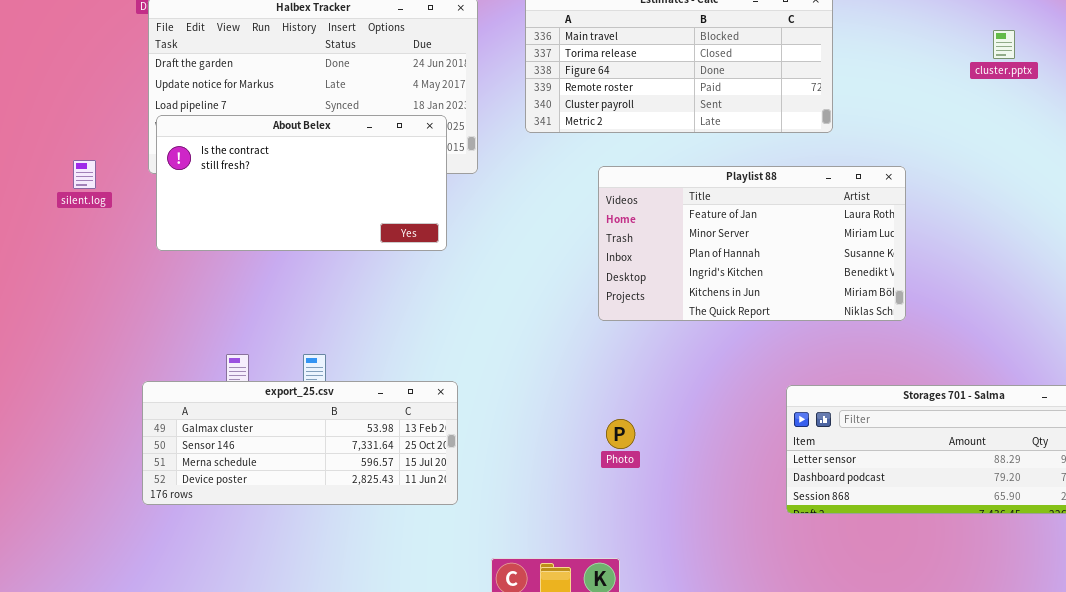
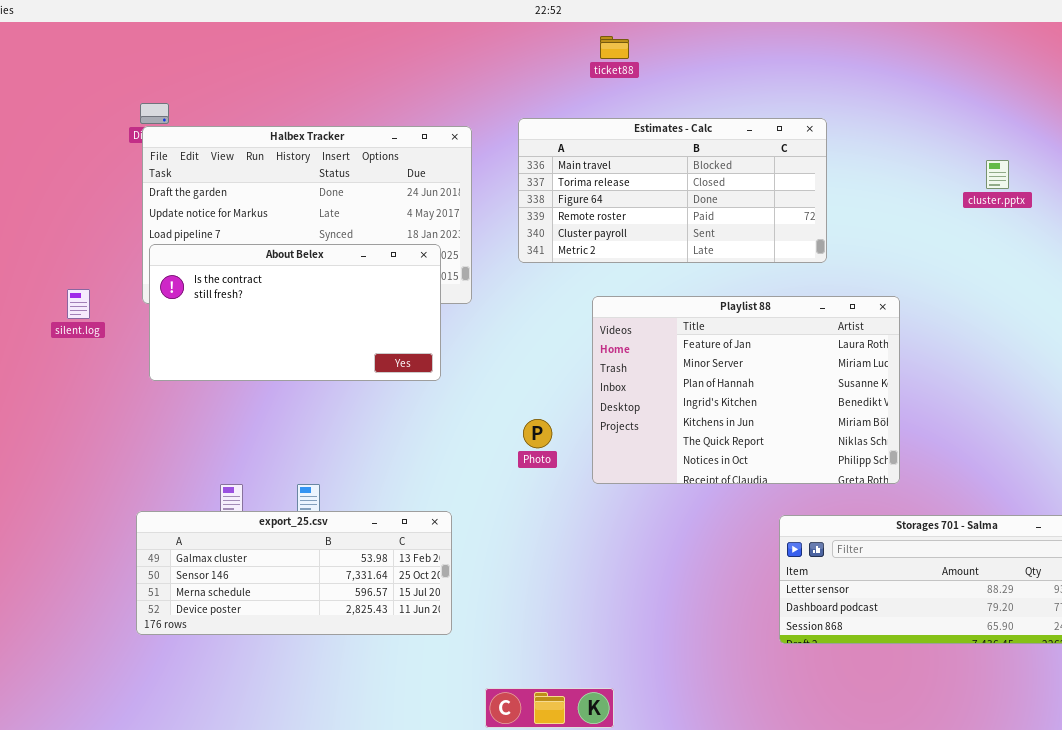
Playlist 88: [598,166,906,321] -> [592,296,900,484], resized
Photo: [606,419,635,449] -> [523,419,552,448], moved

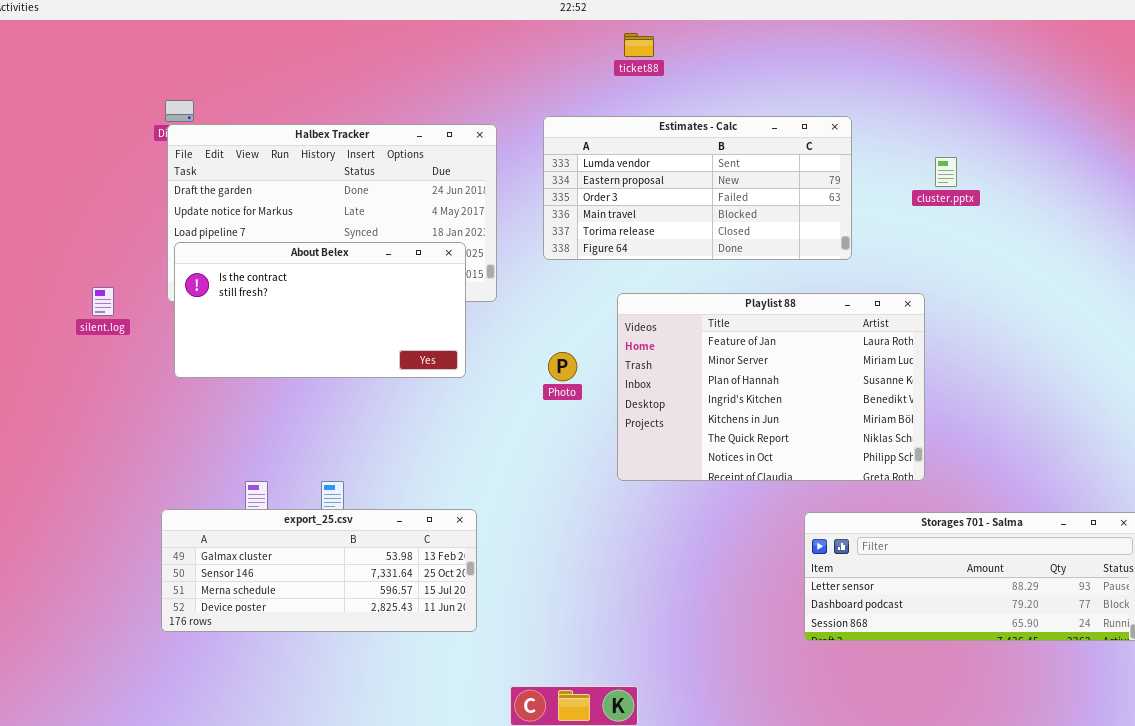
Estimates - Calc: [518,118,827,263] -> [543,116,852,260], scrolled up 3 rows
cluster.pptx: [986,160,1009,189] -> [935,157,957,187], moved
Photo: [523,419,552,448] -> [548,352,577,381], moved

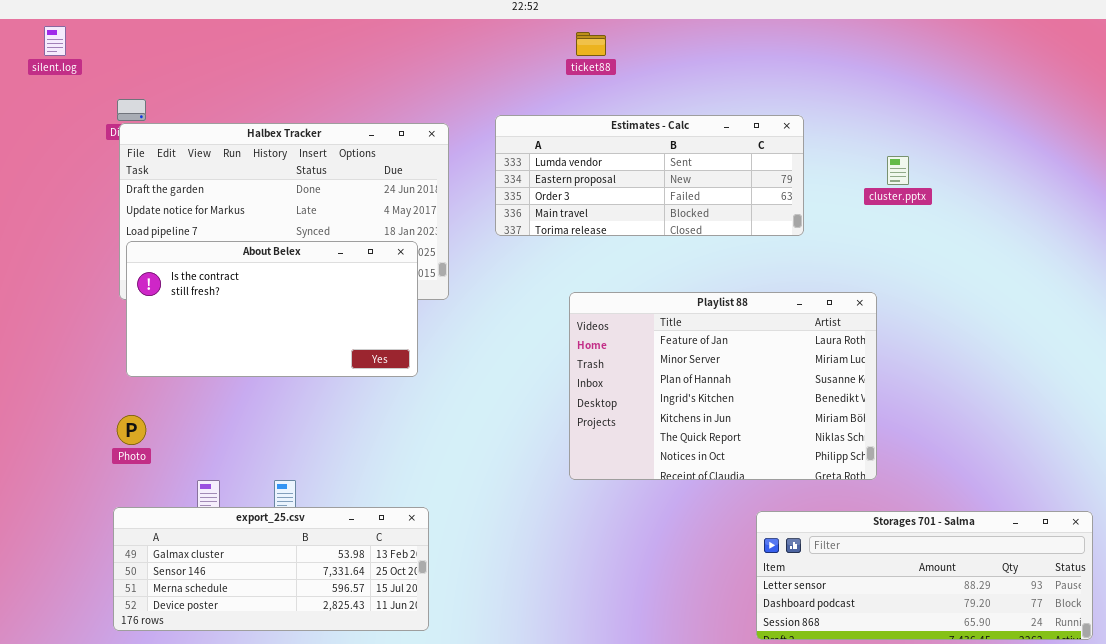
Estimates - Calc: [543,116,852,260] -> [495,115,804,236], resized
silent.log: [92,287,114,316] -> [44,26,66,56], moved
Photo: [548,352,577,381] -> [117,415,146,445], moved

